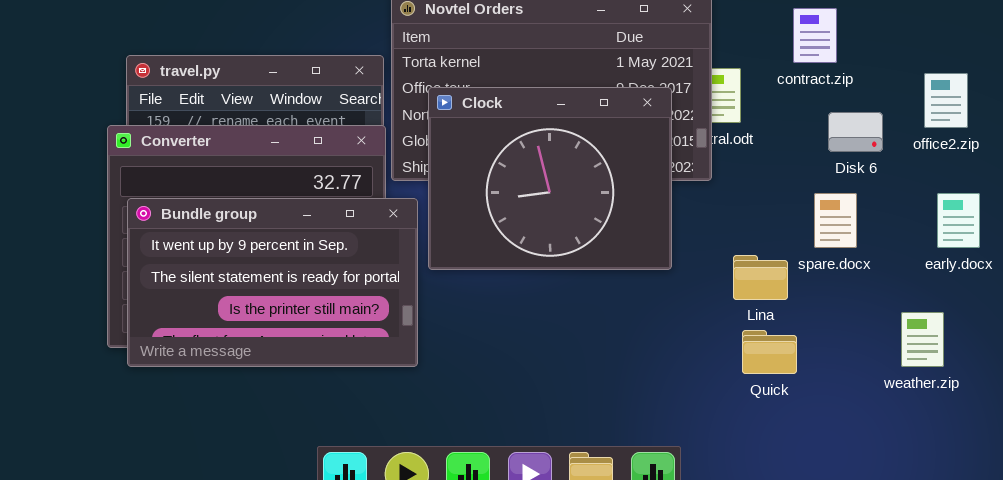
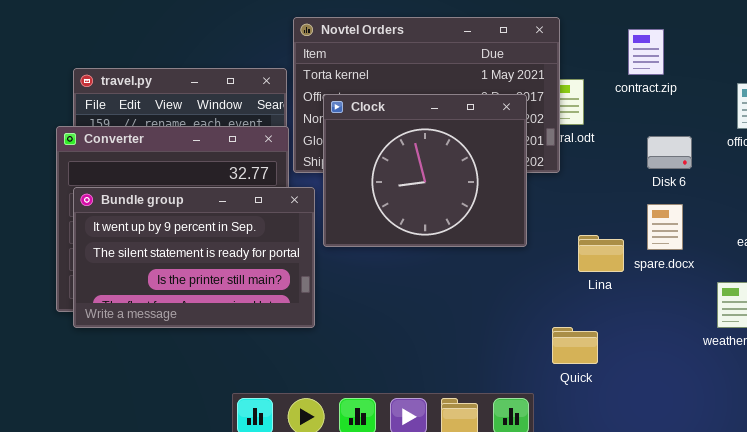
Disk 6: [828,112,883,152] -> [647,136,692,169], moved
spare.docx: [814,193,857,248] -> [647,204,683,250], moved
Quick: [742,330,797,374] -> [552,327,598,364], moved

